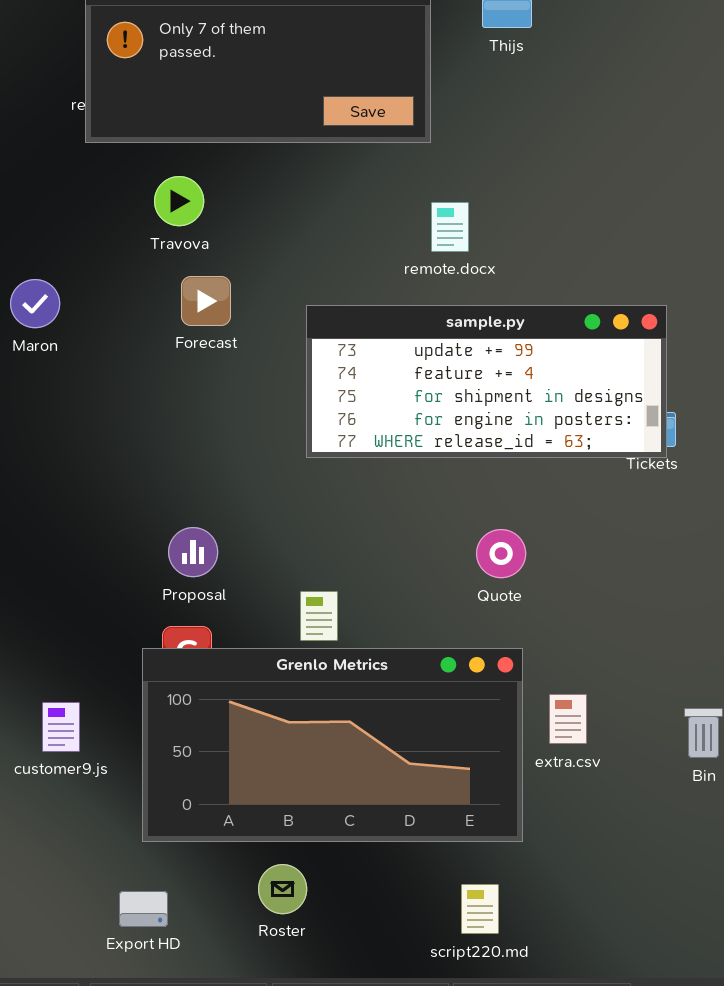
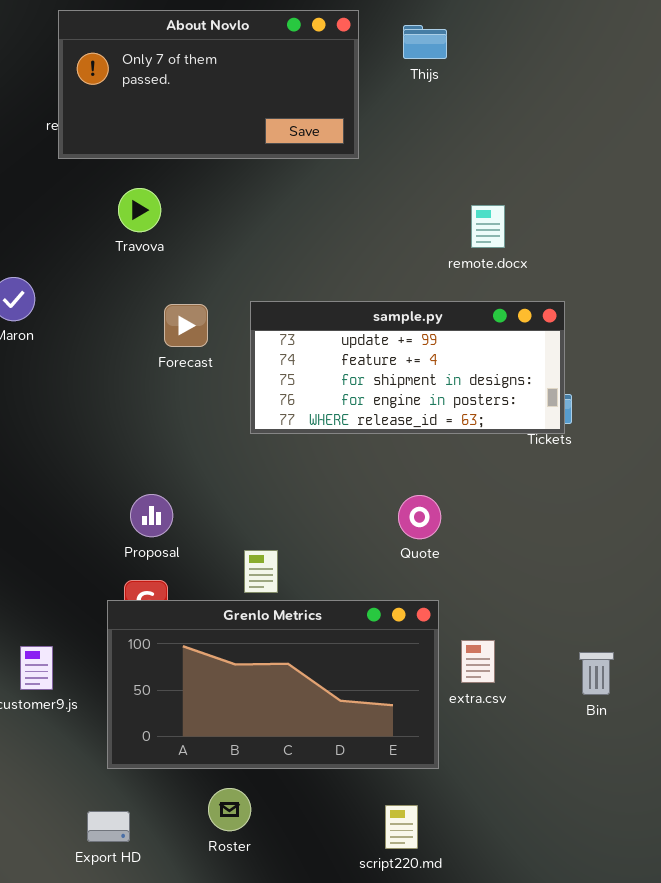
remote.docx: [431,202,469,252] -> [471,205,505,248], moved
Forecast: [181,276,231,326] -> [164,304,208,347], moved

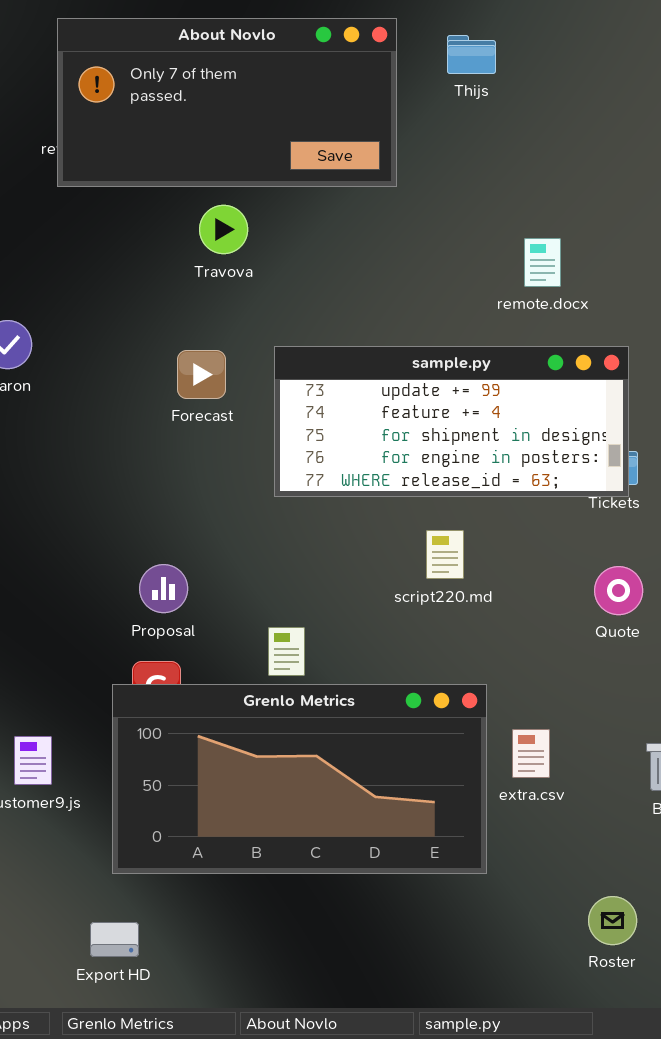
Travova: [118,188,161,232] -> [199,205,248,254], moved
Quote: [398,495,441,539] -> [594,566,643,615], moved
Roster: [208,788,251,831] -> [588,896,637,945], moved
script220.md: [385,805,418,849] -> [426,530,464,579], moved

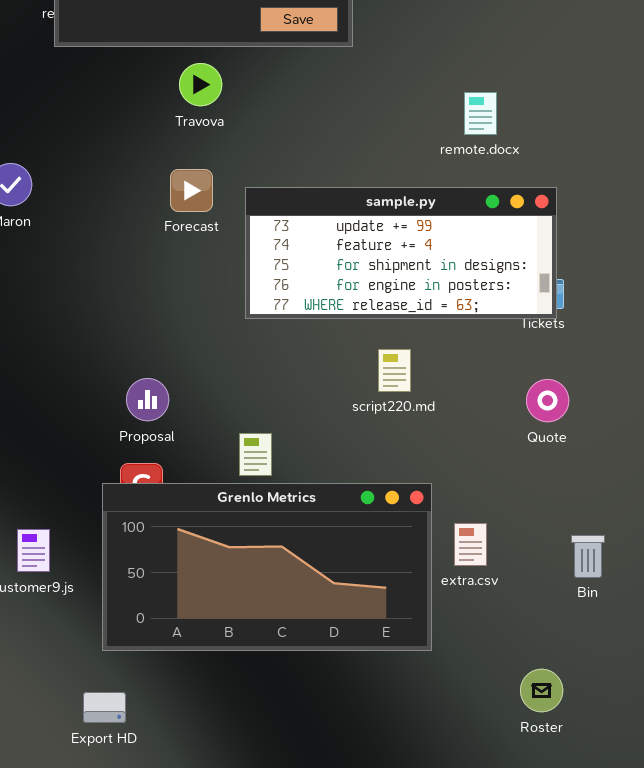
Forecast: [177,350,226,399] -> [170,169,213,212], moved

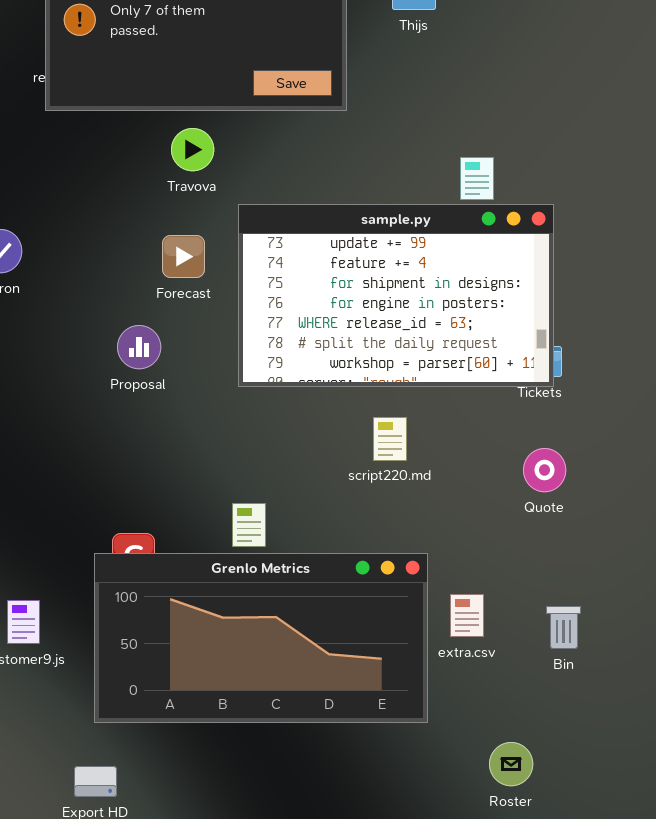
sample.py: [245,187,557,319] -> [238,204,554,387], resized
Proposal: [126,378,169,421] -> [117,325,161,369], moved
Bin: [571,535,605,578] -> [546,606,581,649], moved
Roster: [520,669,563,712] -> [489,742,533,786], moved

